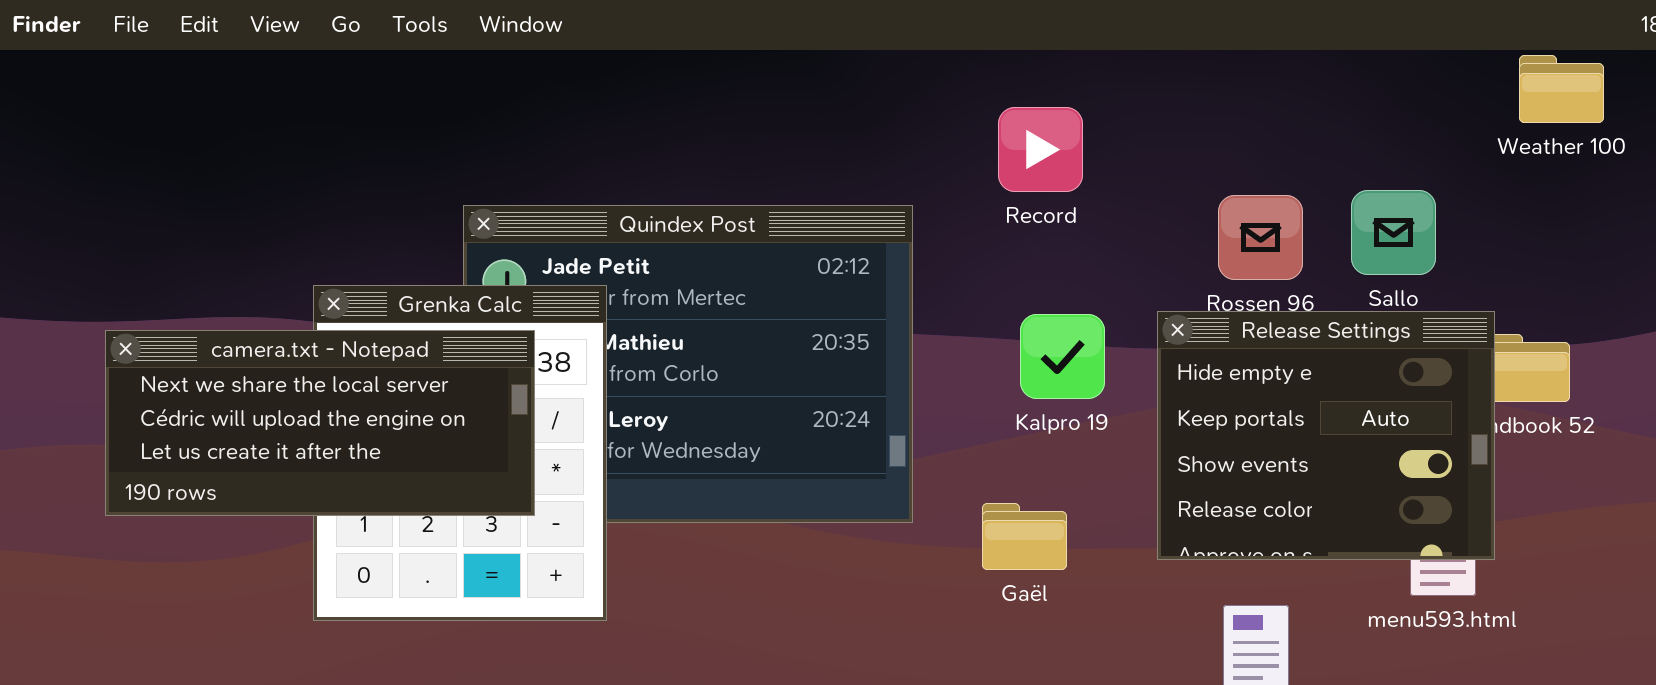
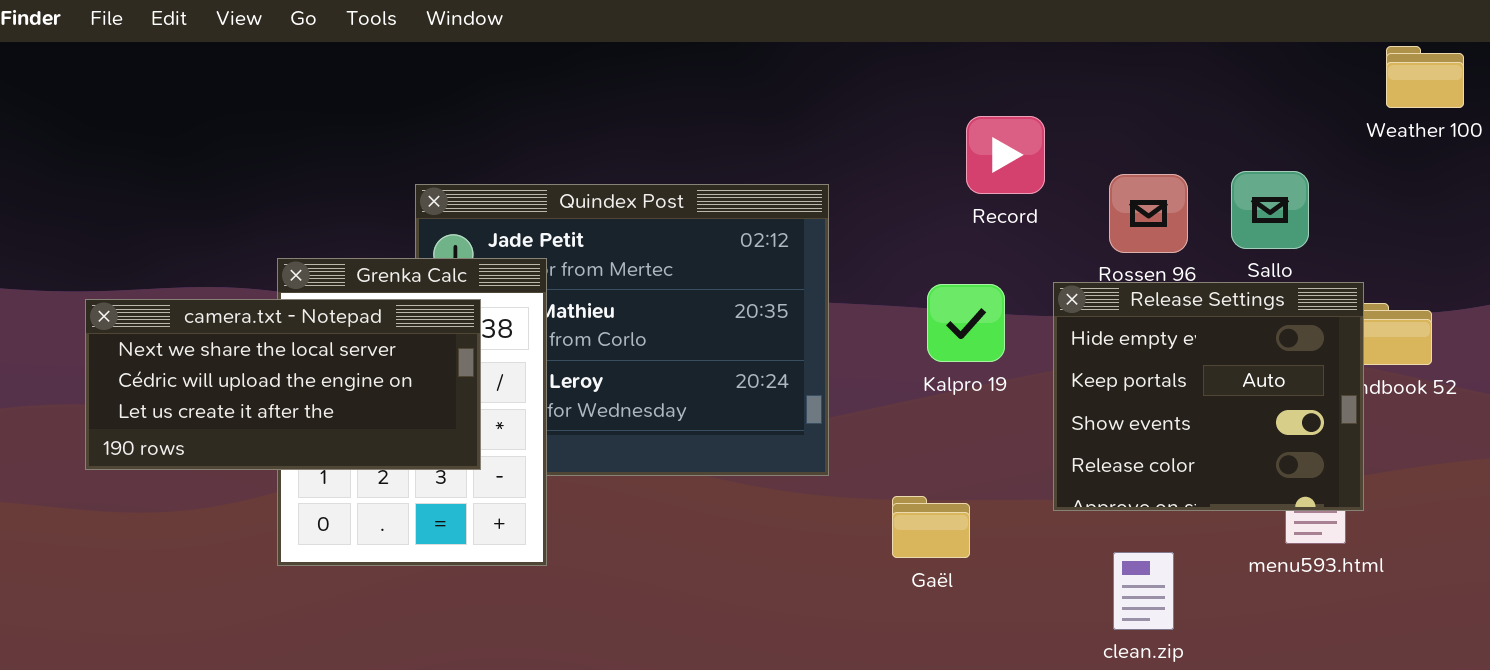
Record: [998,107,1083,192] -> [966,116,1045,194], moved
Gaël: [982,503,1067,570] -> [892,496,970,558], moved

